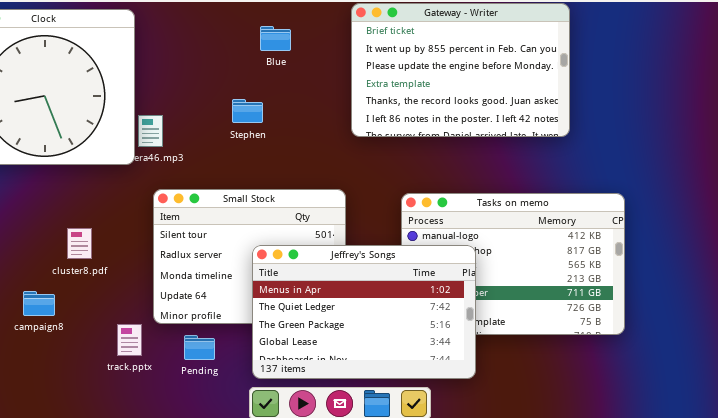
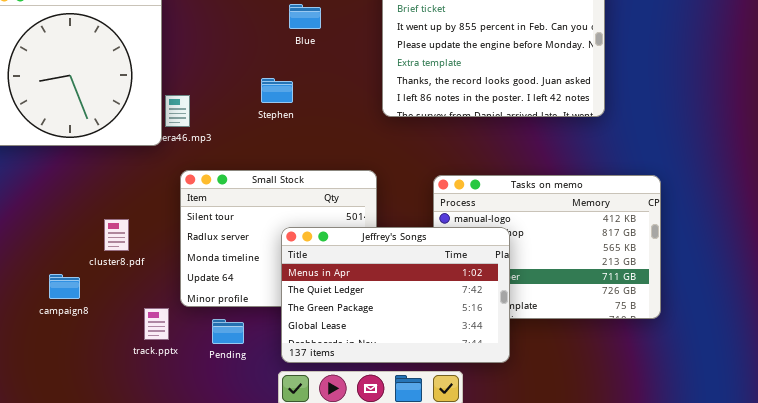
cluster8.pdf: [67,228,92,259] -> [104,219,129,251], moved

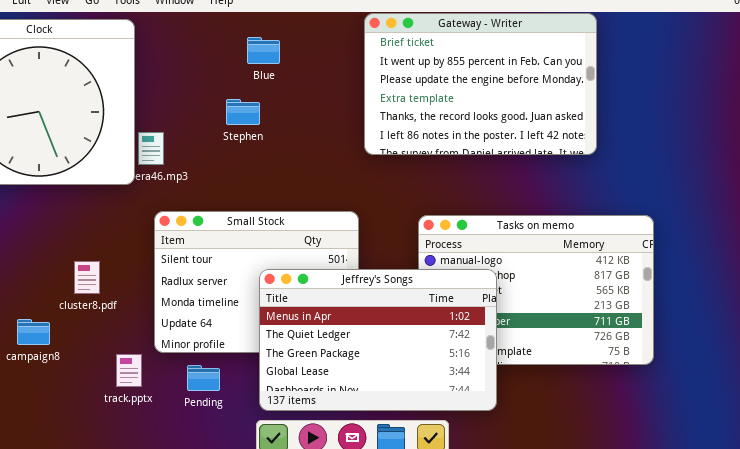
Blue: [289,4,321,29] -> [247,37,280,64], moved
Stephen: [261,78,293,103] -> [226,99,260,125], moved

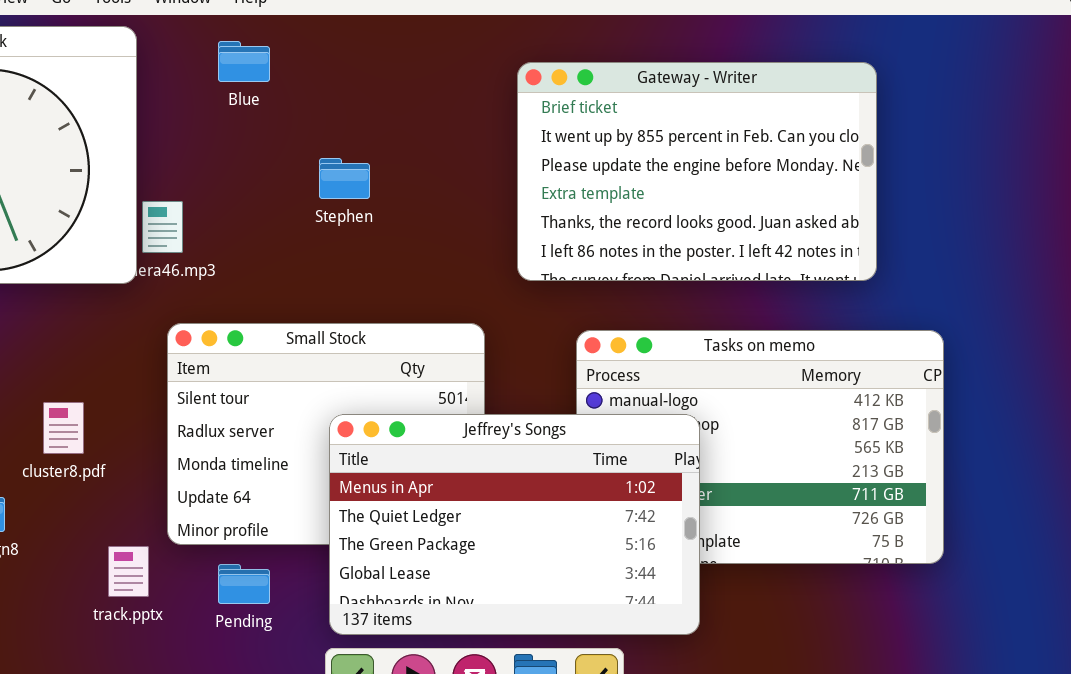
Gateway - Writer: [364,13,597,155] -> [517,62,877,281], moved
Blue: [247,37,280,64] -> [218,41,270,82], moved
Stephen: [226,99,260,125] -> [319,158,370,199], moved

